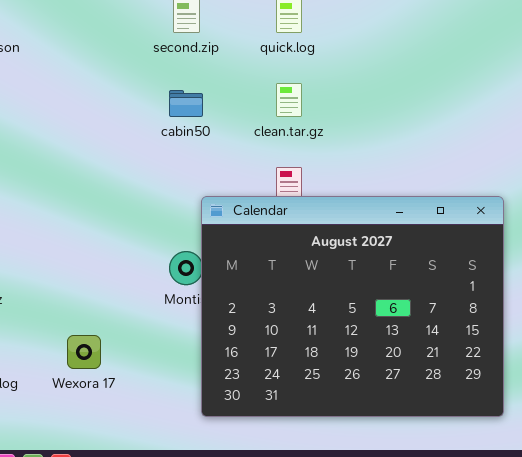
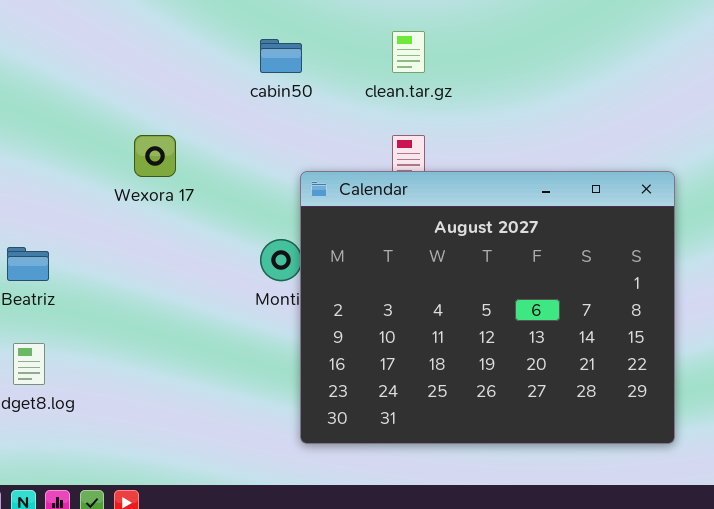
Wexora 17: [67,335,101,369] -> [134,135,176,177], moved

